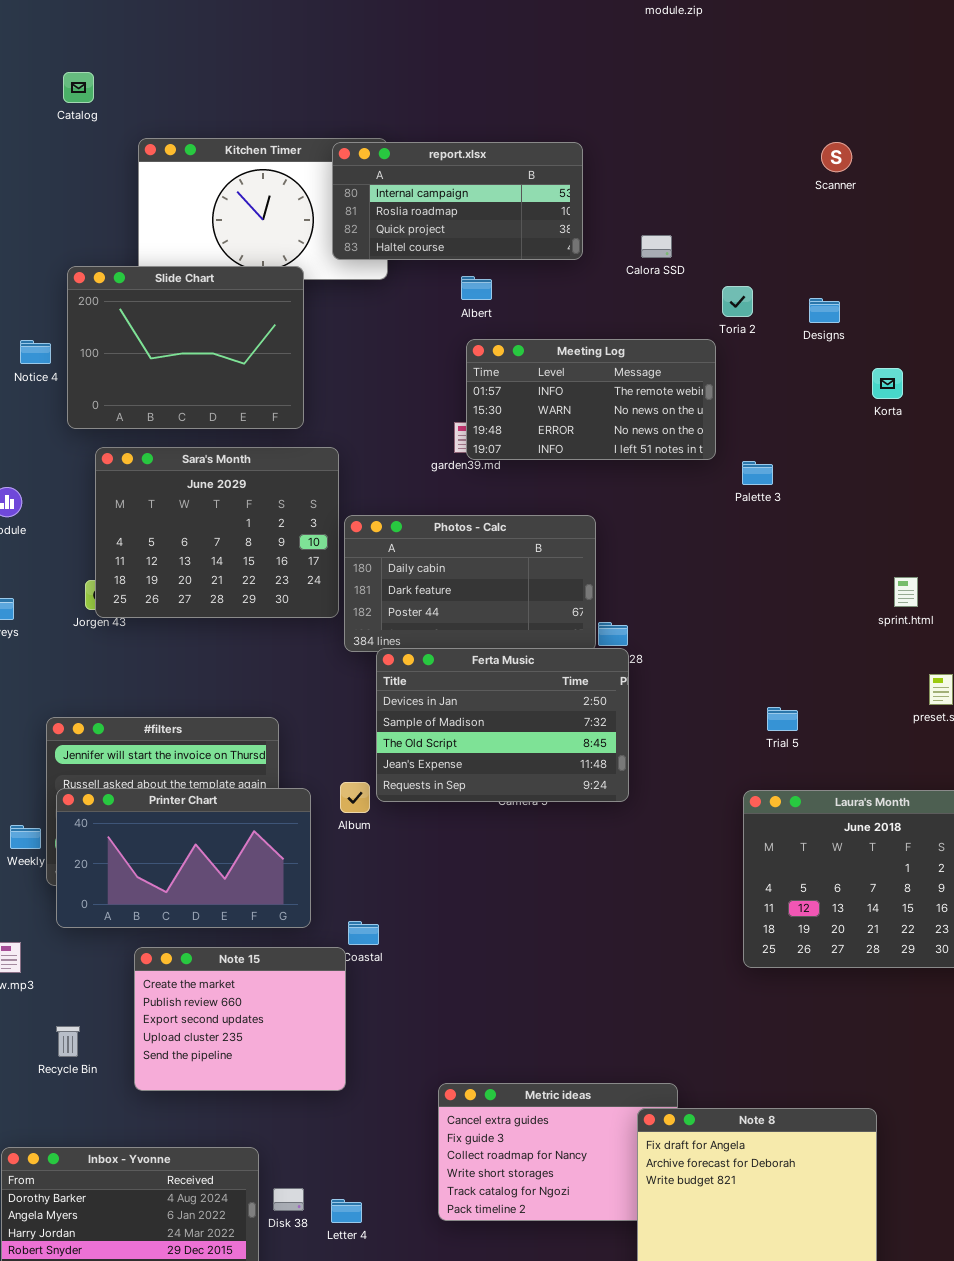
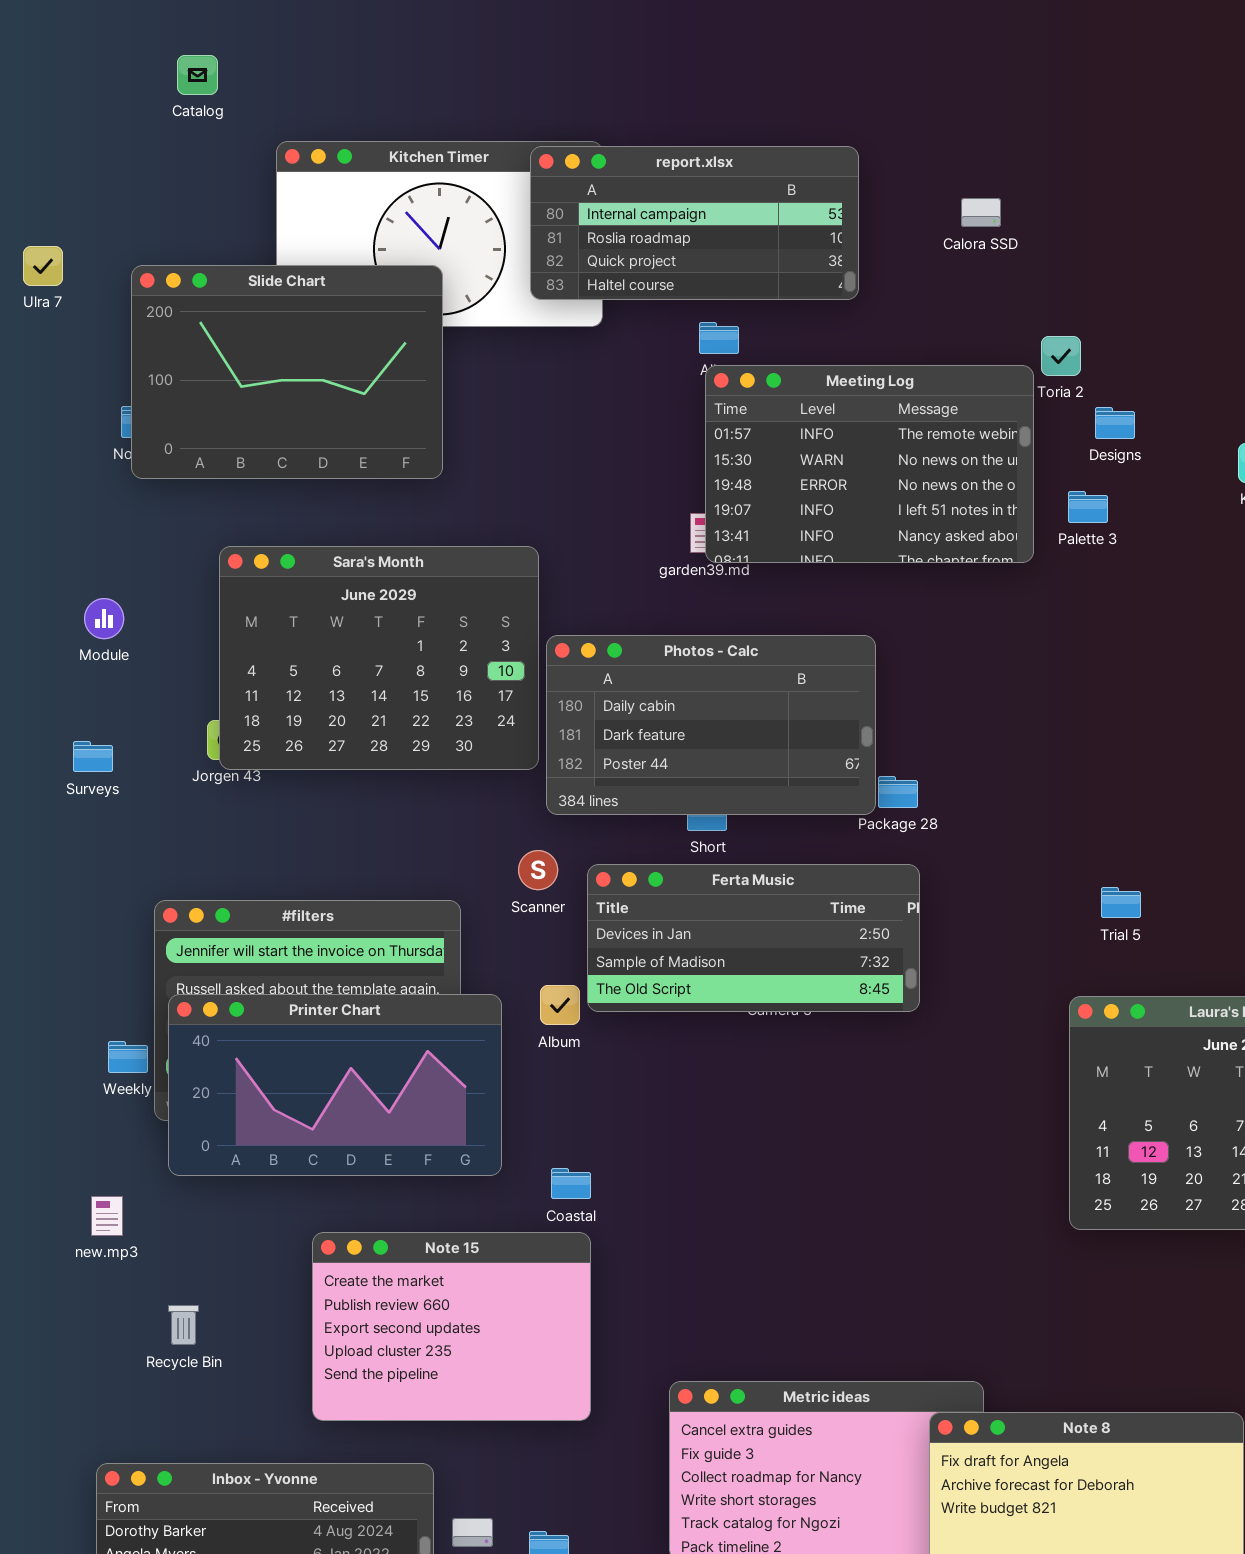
Scanner: [821,142,852,172] -> [518,850,558,890], moved
Calora SSD: [641,235,672,258] -> [961,198,1001,227], moved
Slide Chart: [67,266,304,429] -> [131,265,443,479], moved
Designs: [809,298,840,323] -> [1095,407,1135,439], moved
Meeting Log: [466,339,716,460] -> [705,365,1034,563], resized
Palette 3: [742,461,773,485] -> [1068,491,1108,523], moved
Ferta Music: [376,648,629,802] -> [587,864,920,1012], resized
Note 15: [134,947,346,1091] -> [312,1232,591,1421], moved

